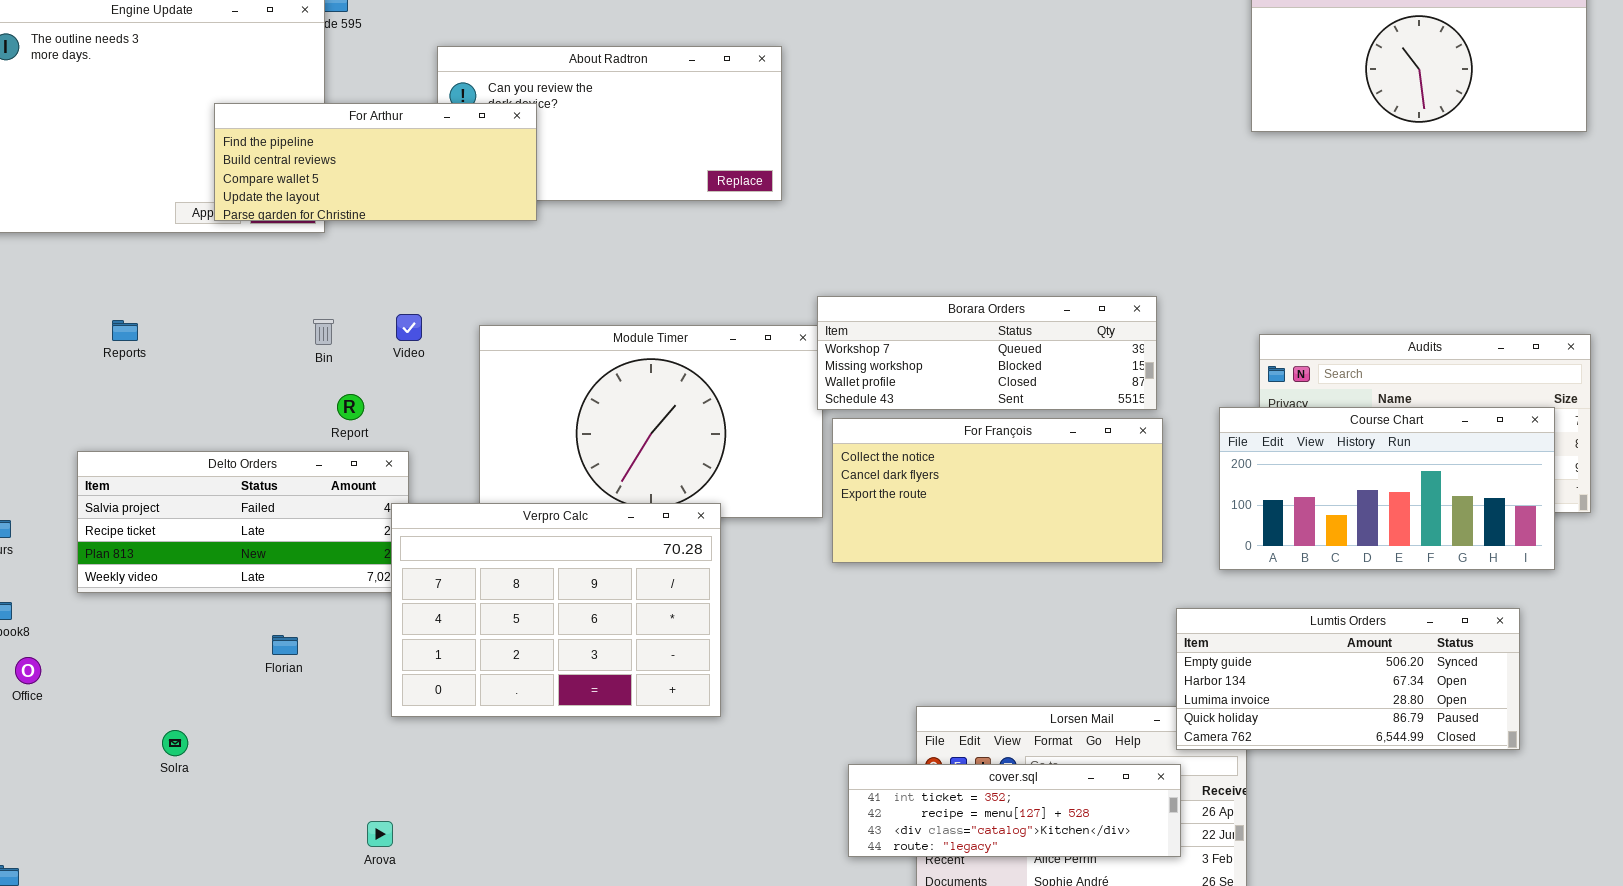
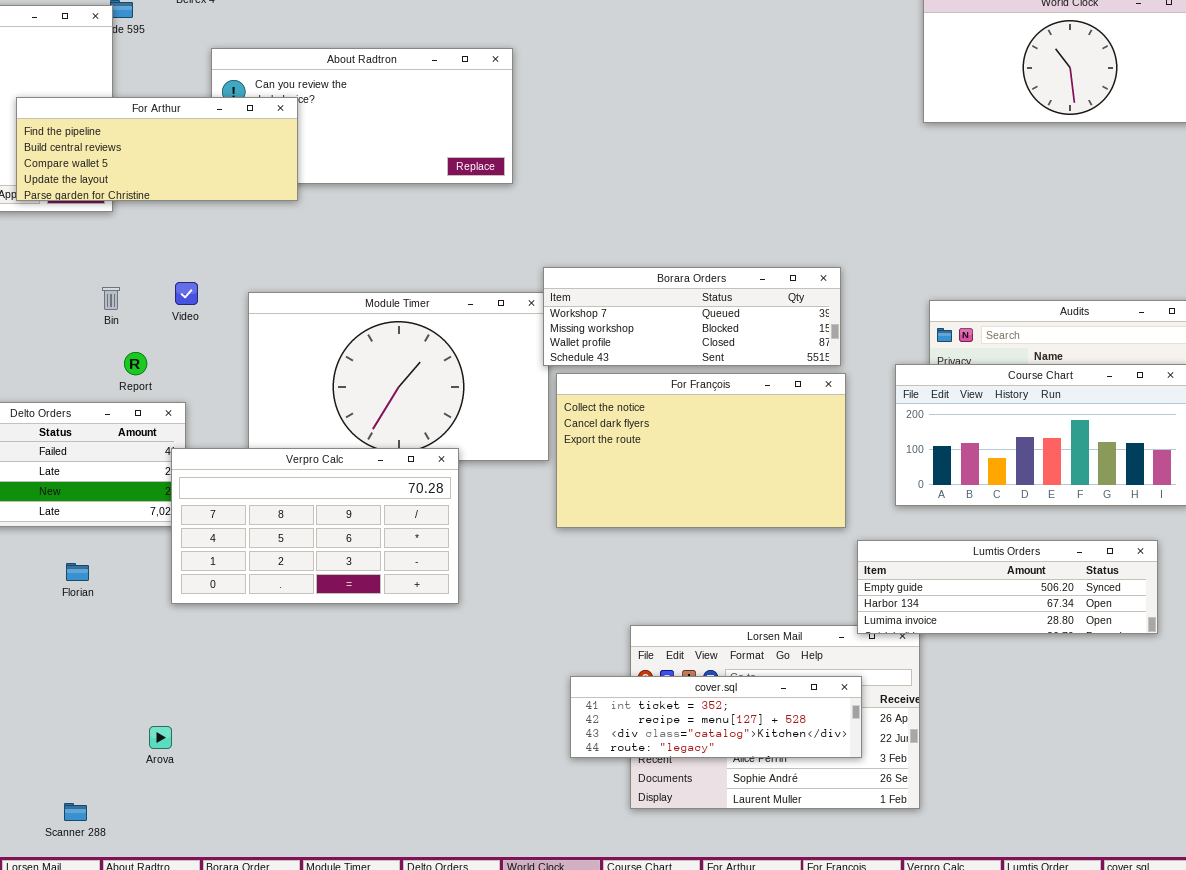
For François: [832,418,1163,563] -> [556,373,846,528], resized
Verpro Calc: [391,503,721,717] -> [171,448,459,604], resized
Lumtis Orders: [1176,608,1520,750] -> [857,540,1158,634], resized

